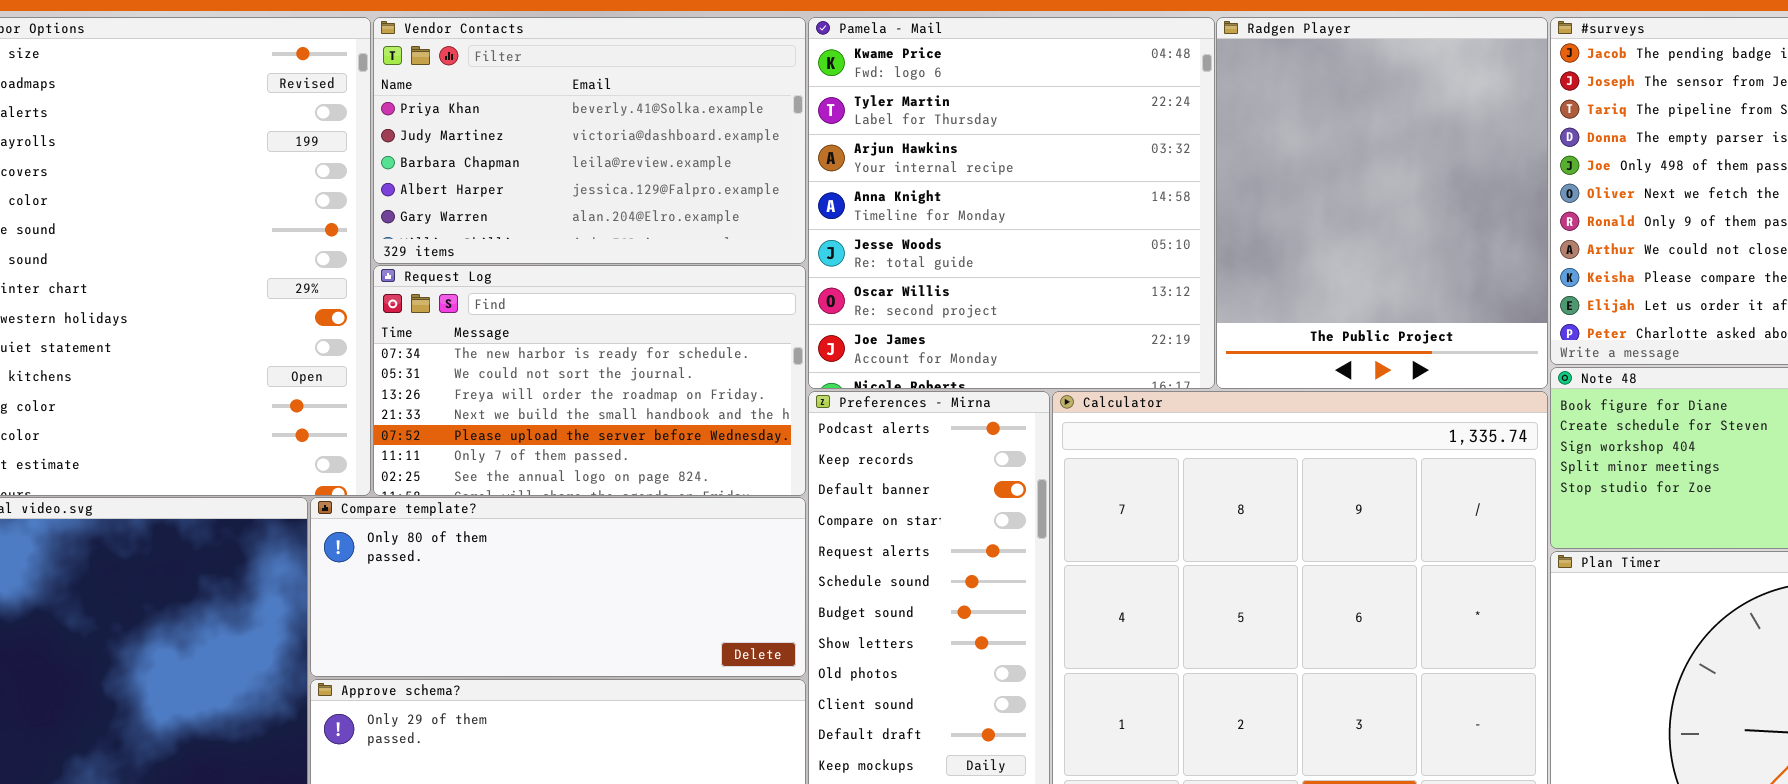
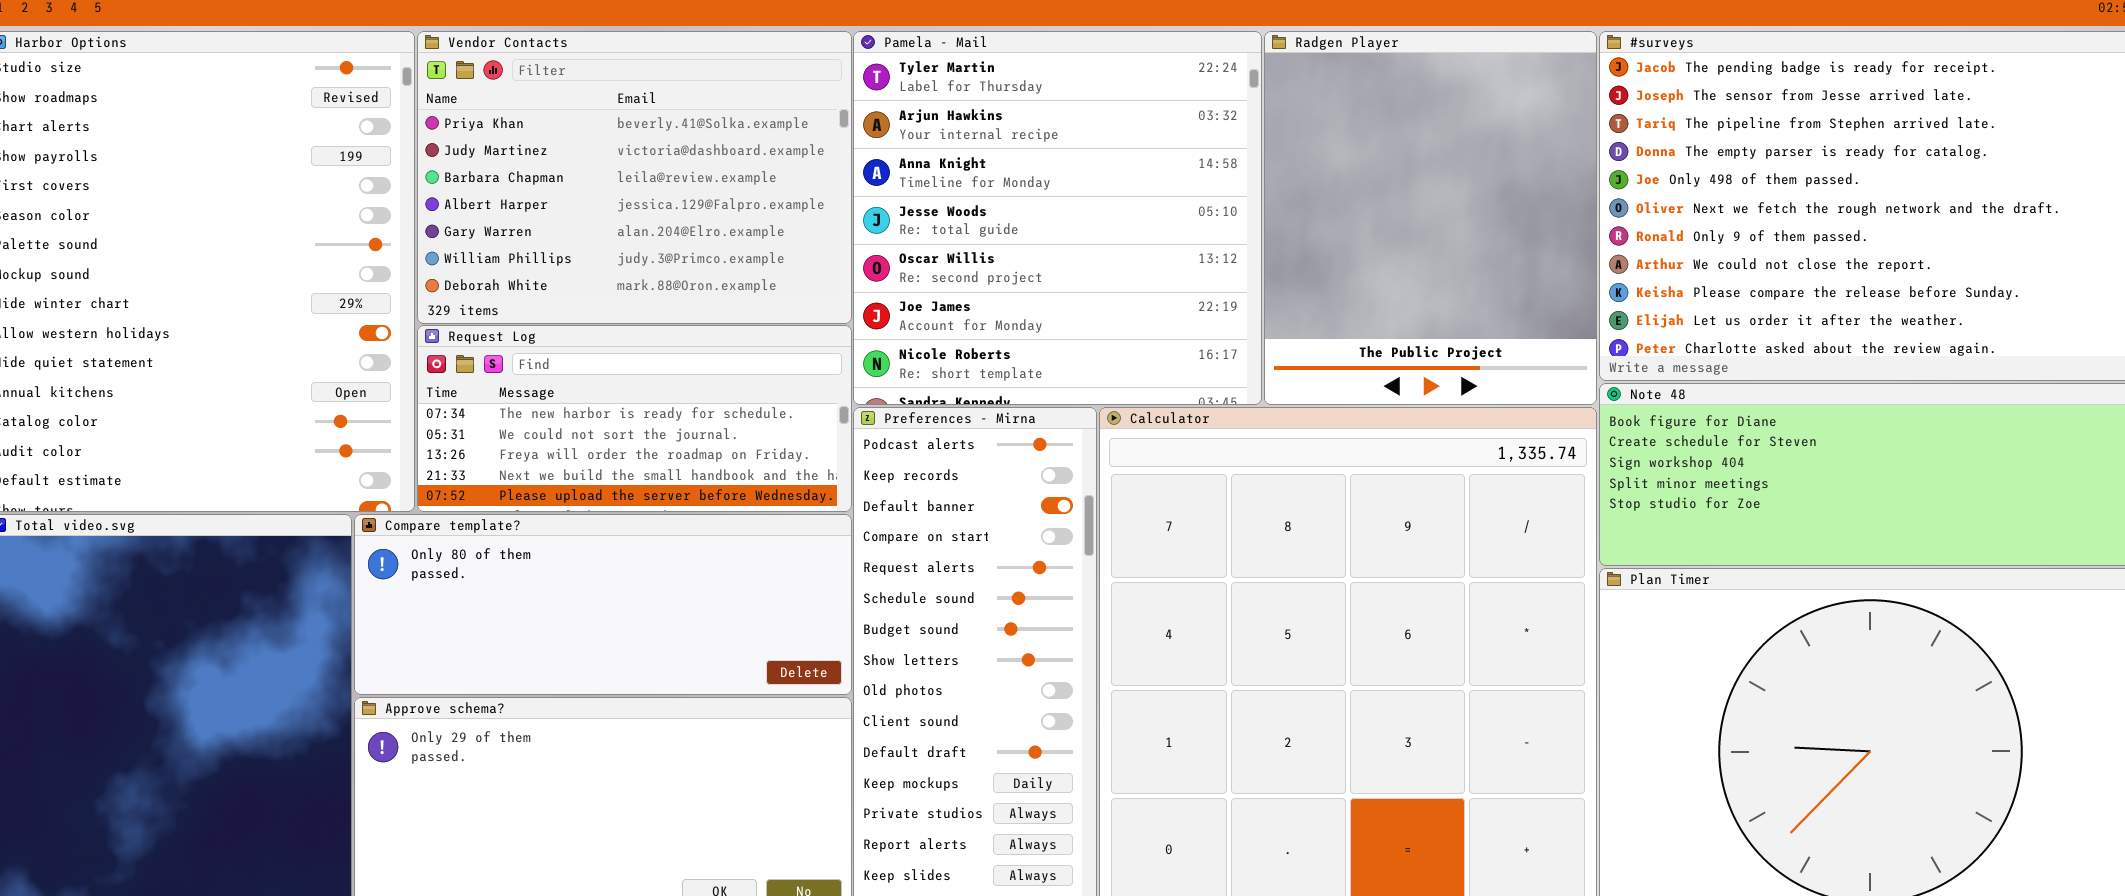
Vendor Contacts: [373,17,806,264] -> [417,31,852,324], resized
Pamela - Mail: [808,17,1215,389] -> [853,31,1262,405], scrolled down 1 row
Request Log: [373,265,806,496] -> [417,325,852,512], resized

